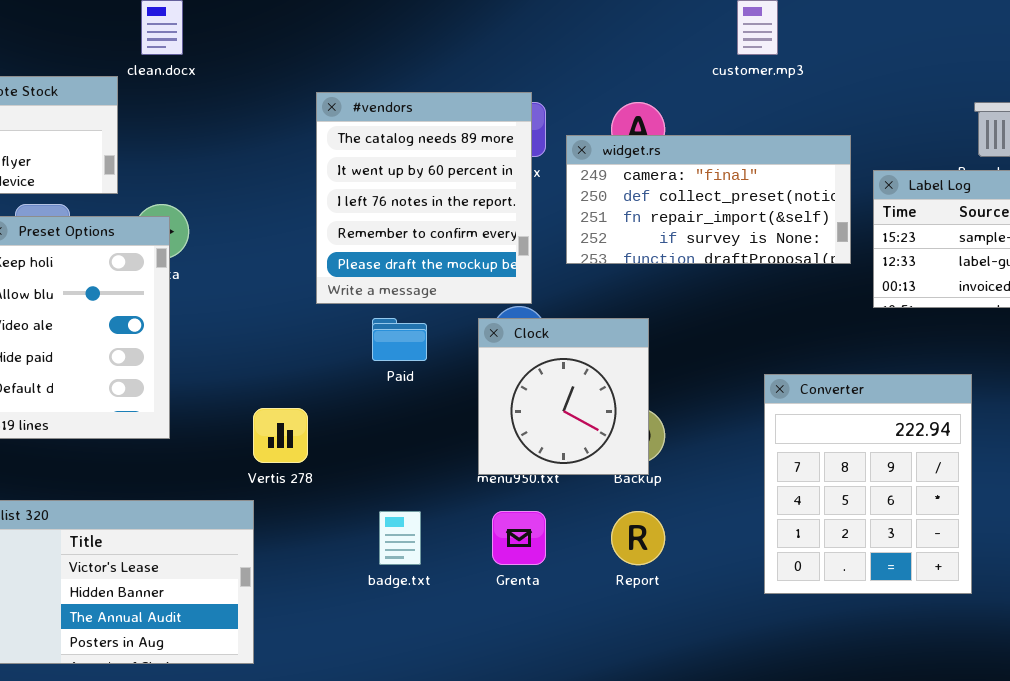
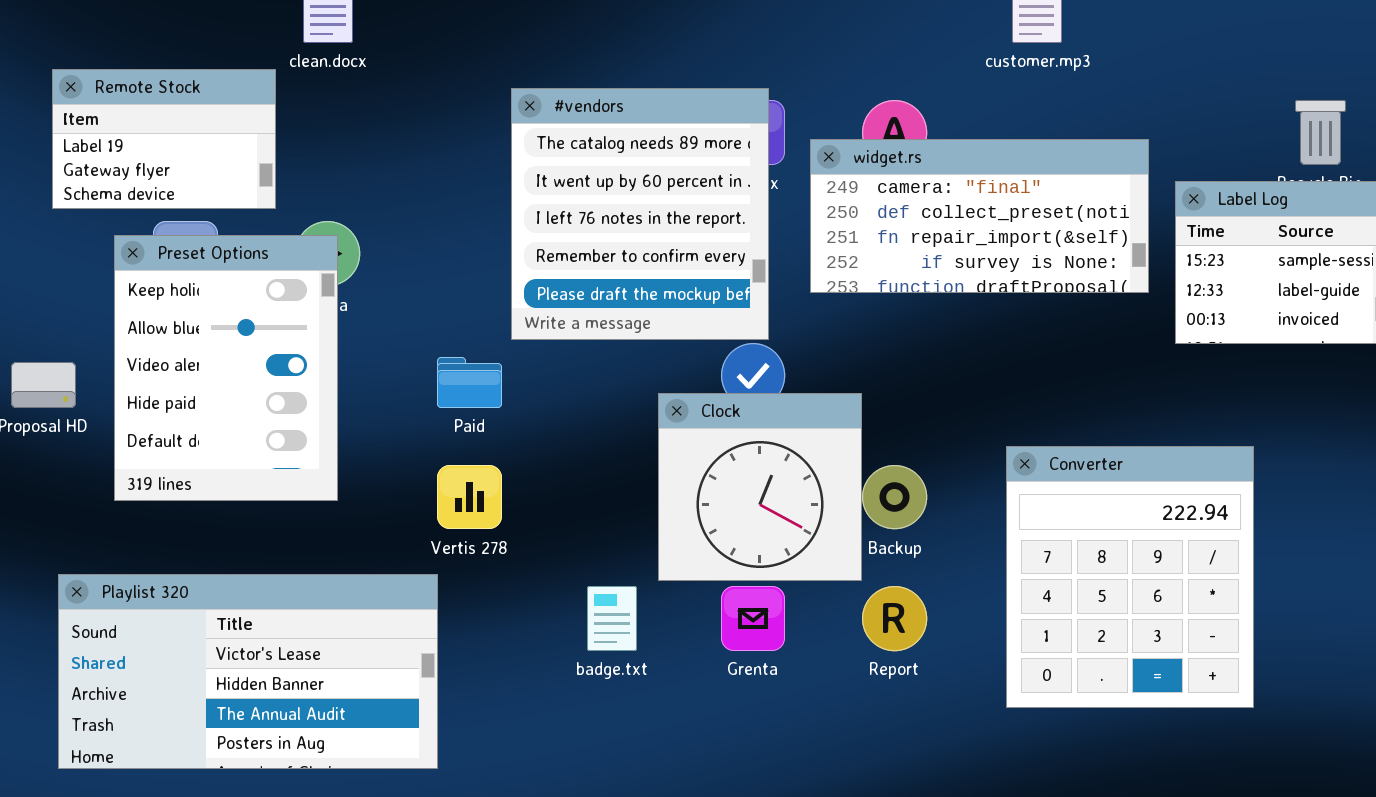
Paid: [372,318,427,361] -> [437,357,502,408], moved
Clock: [478,318,649,475] -> [658,393,862,581], moved
Converter: [764,374,972,594] -> [1006,446,1254,708], moved

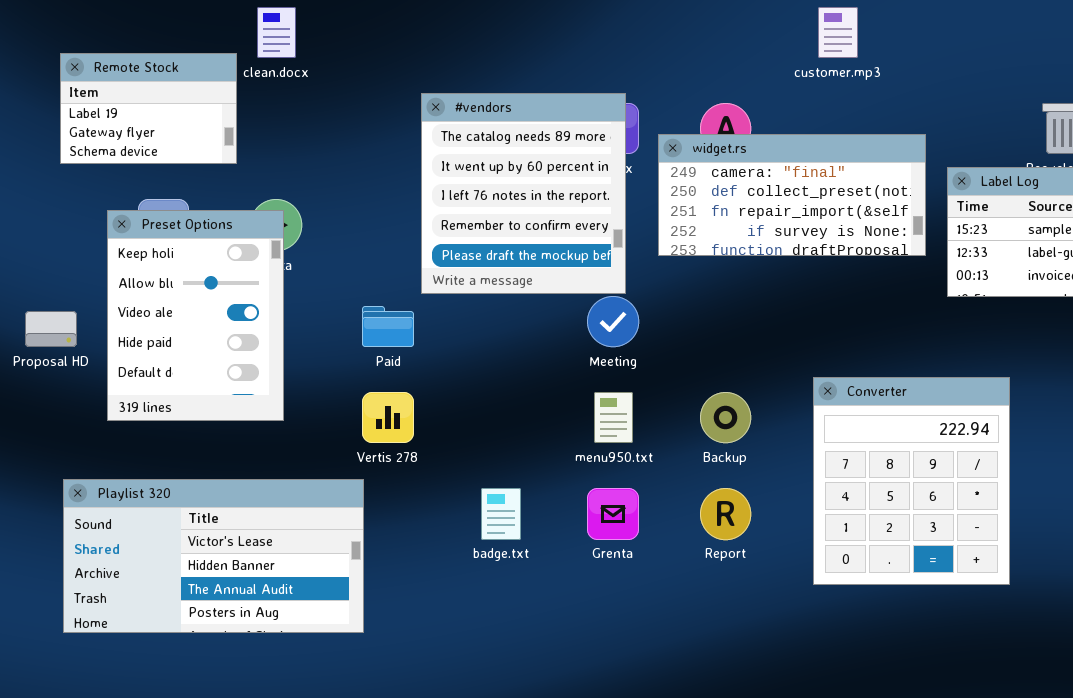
Remote Stock: [52,69,276,209] -> [60,53,237,164], moved
Clock: [658,393,862,581] -> none, closed

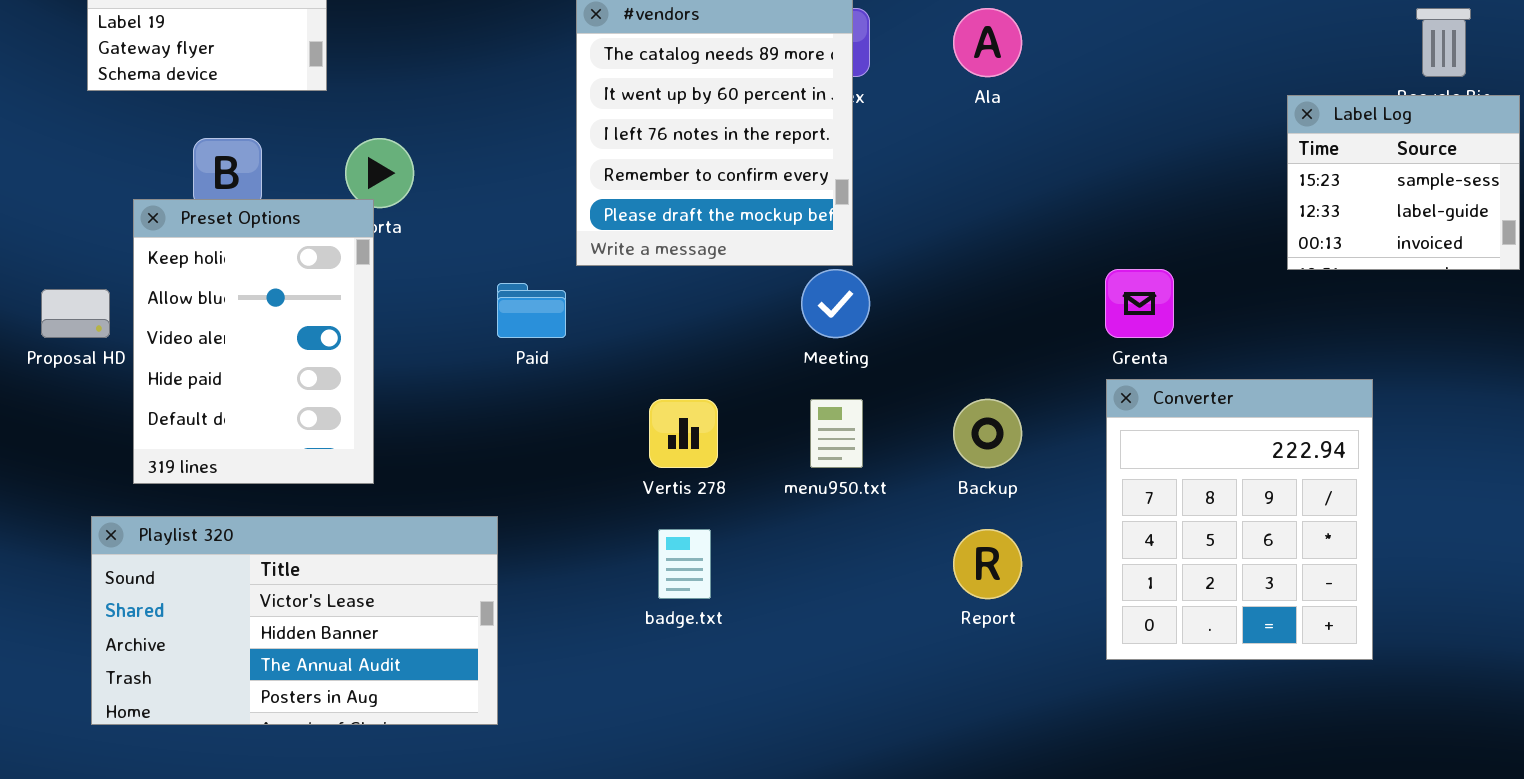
widget.rs: [658,134,926,256] -> none, closed
Preset Options: [107,210,284,421] -> [133,199,374,484], moved
Vertis 278: [362,392,414,443] -> [649,399,718,468], moved
Grenta: [587,488,639,540] -> [1105,269,1174,338], moved

